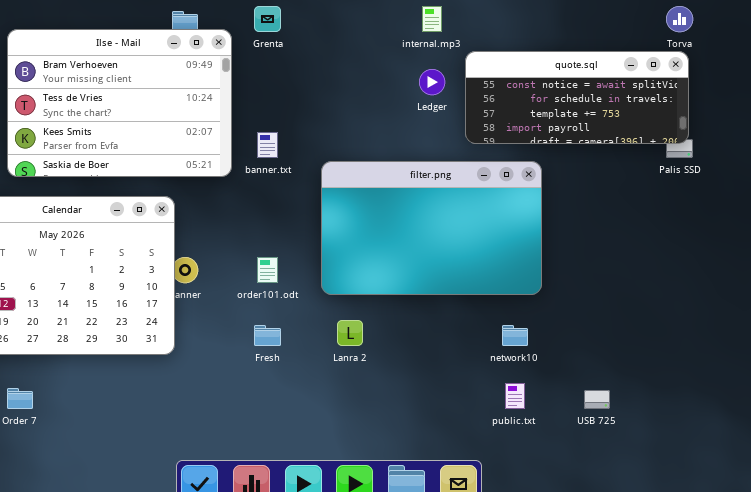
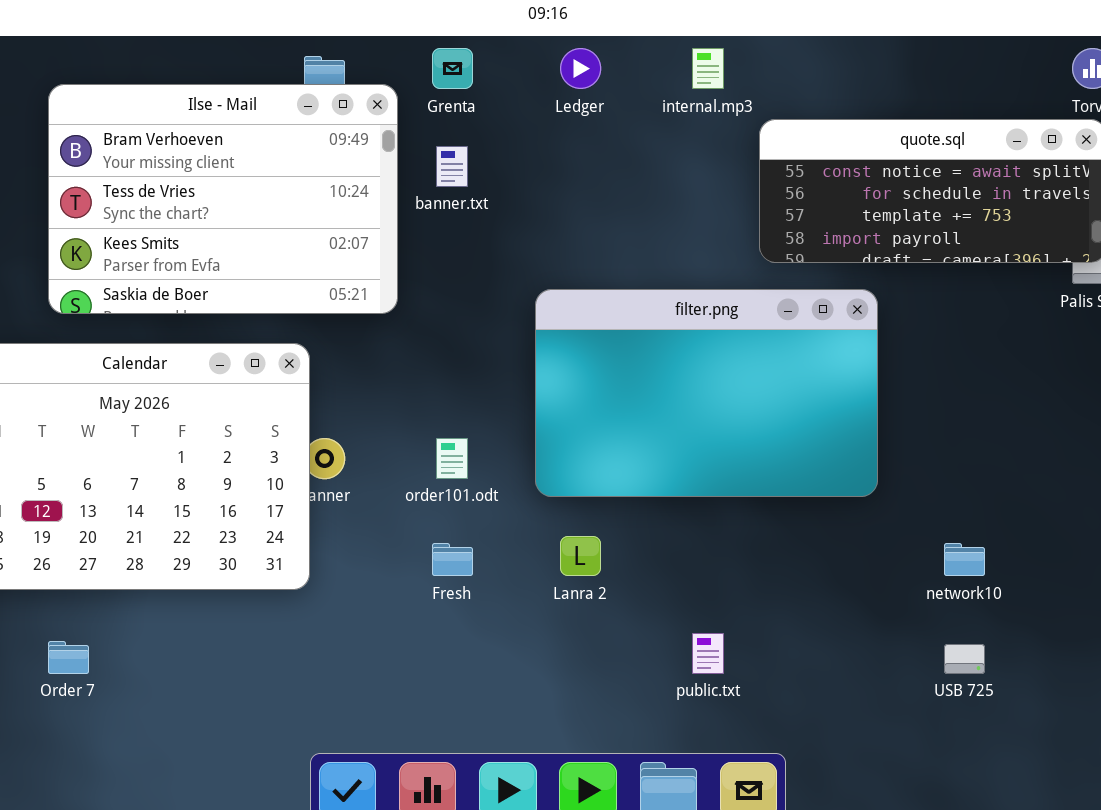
Ledger: [419,69,445,95] -> [560,48,601,89], moved
banner.txt: [257,132,278,158] -> [436,146,468,187], moved
network10: [502,325,528,346] -> [944,543,985,576], moved
public.txt: [505,383,525,409] -> [692,633,724,674], moved

